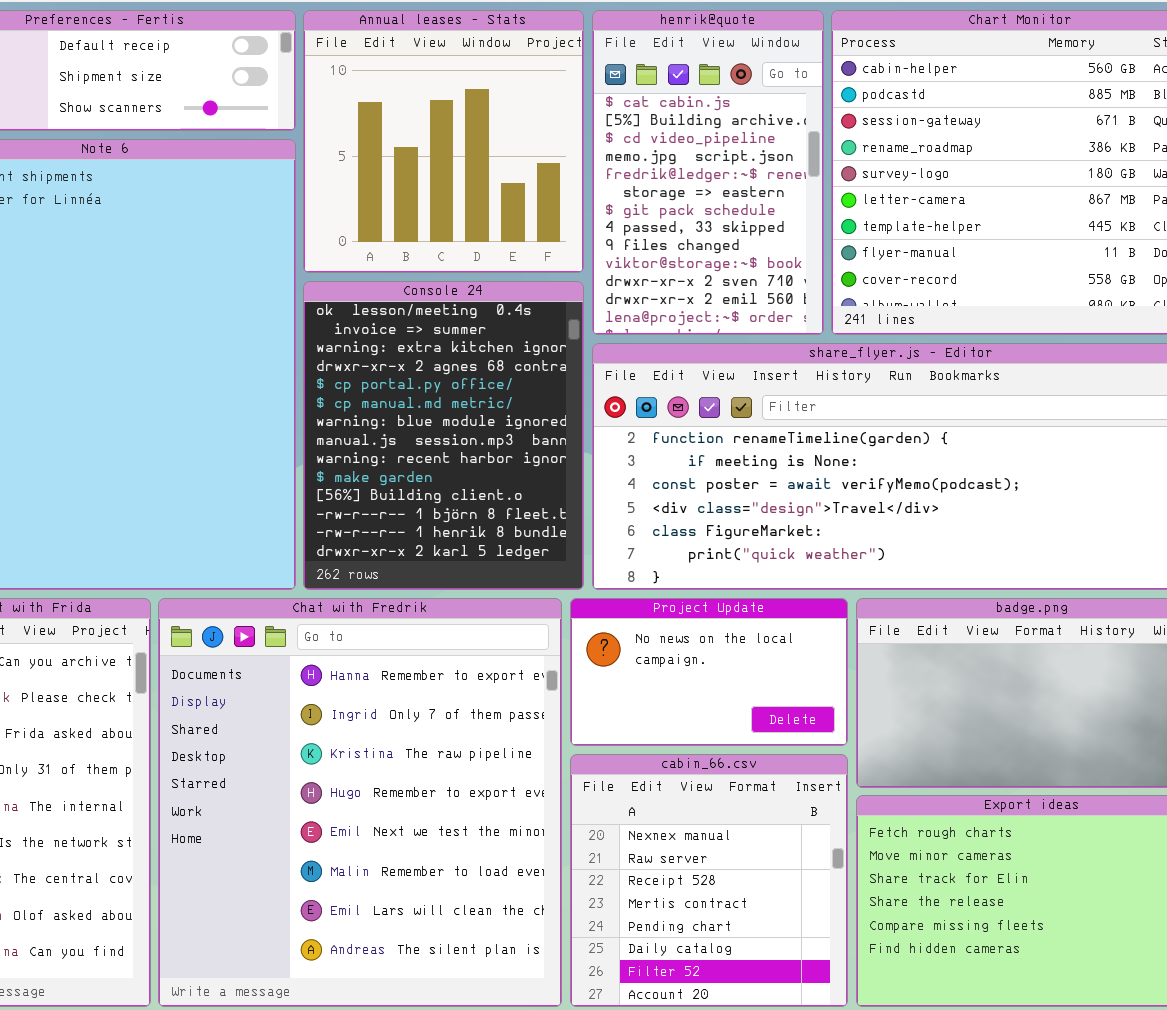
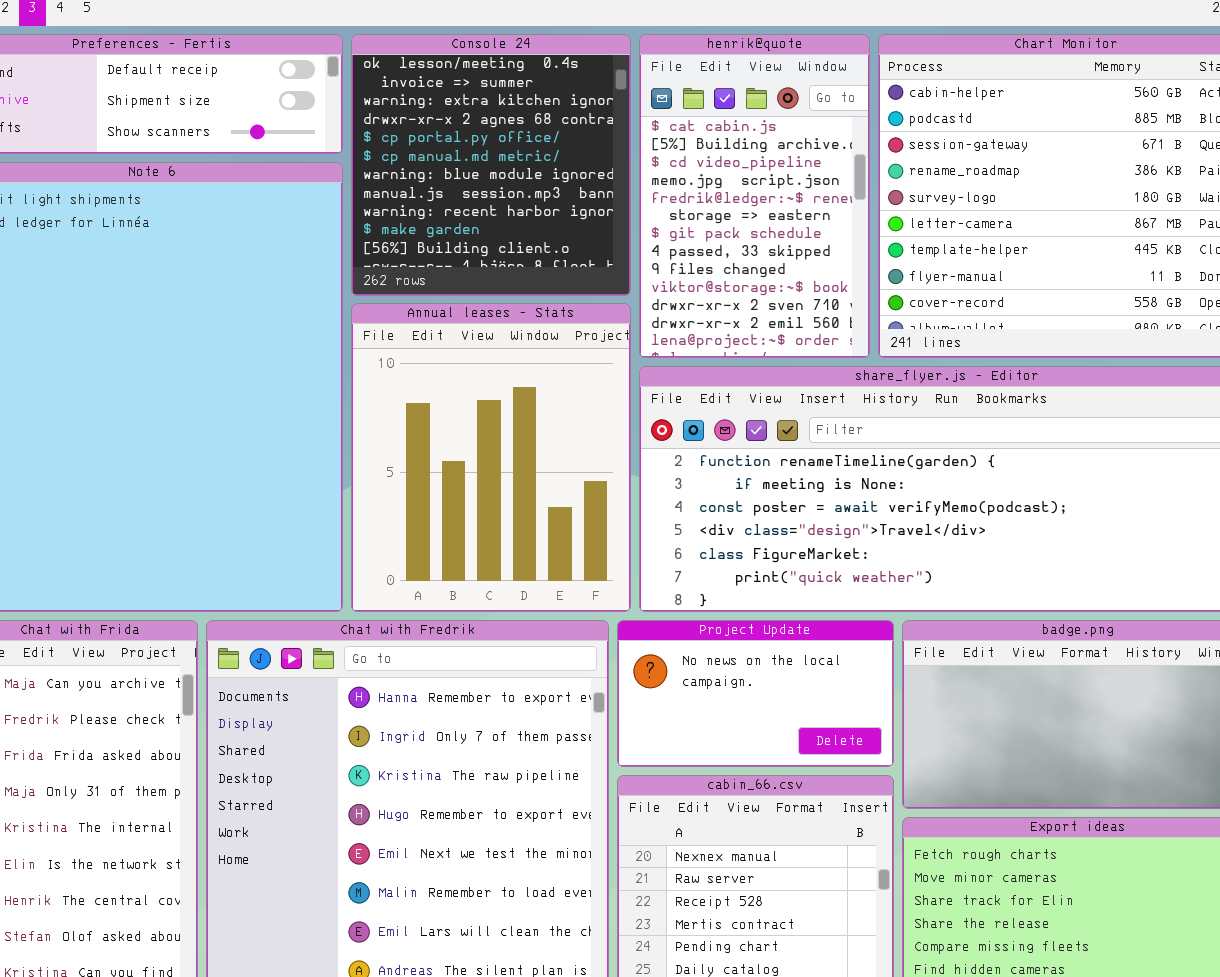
Annual leases - Stats: [303,10,584,273] -> [351,303,631,612], moved, resized
Console 24: [303,281,584,590] -> [351,34,631,296], moved, resized

